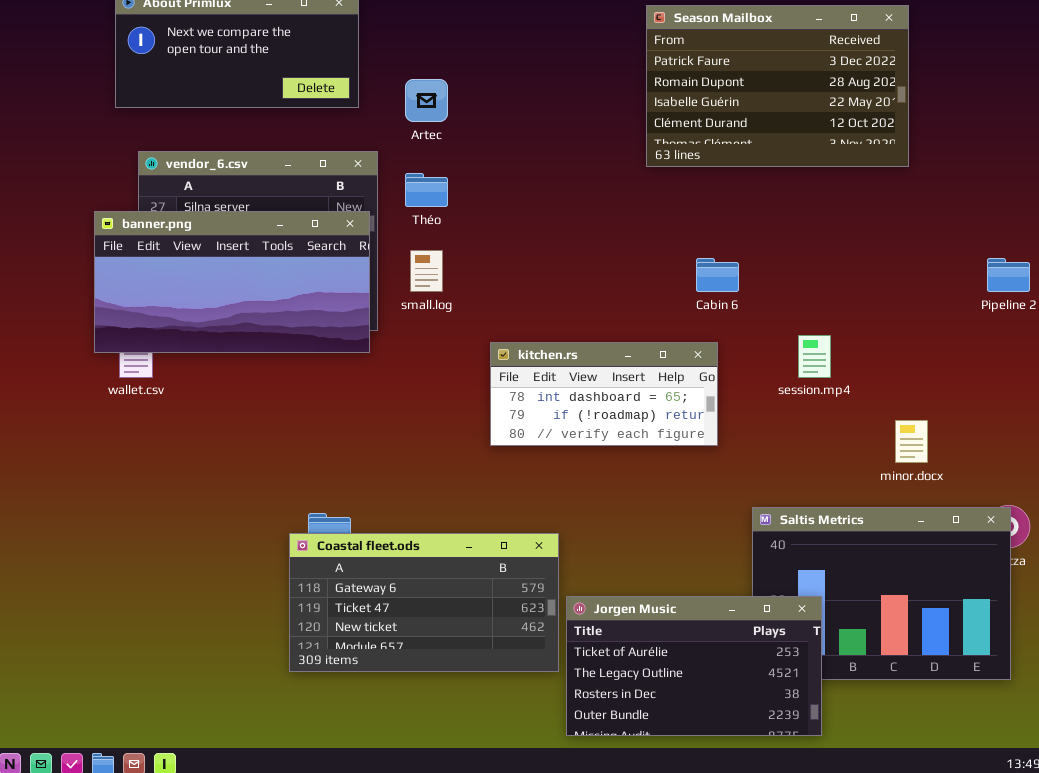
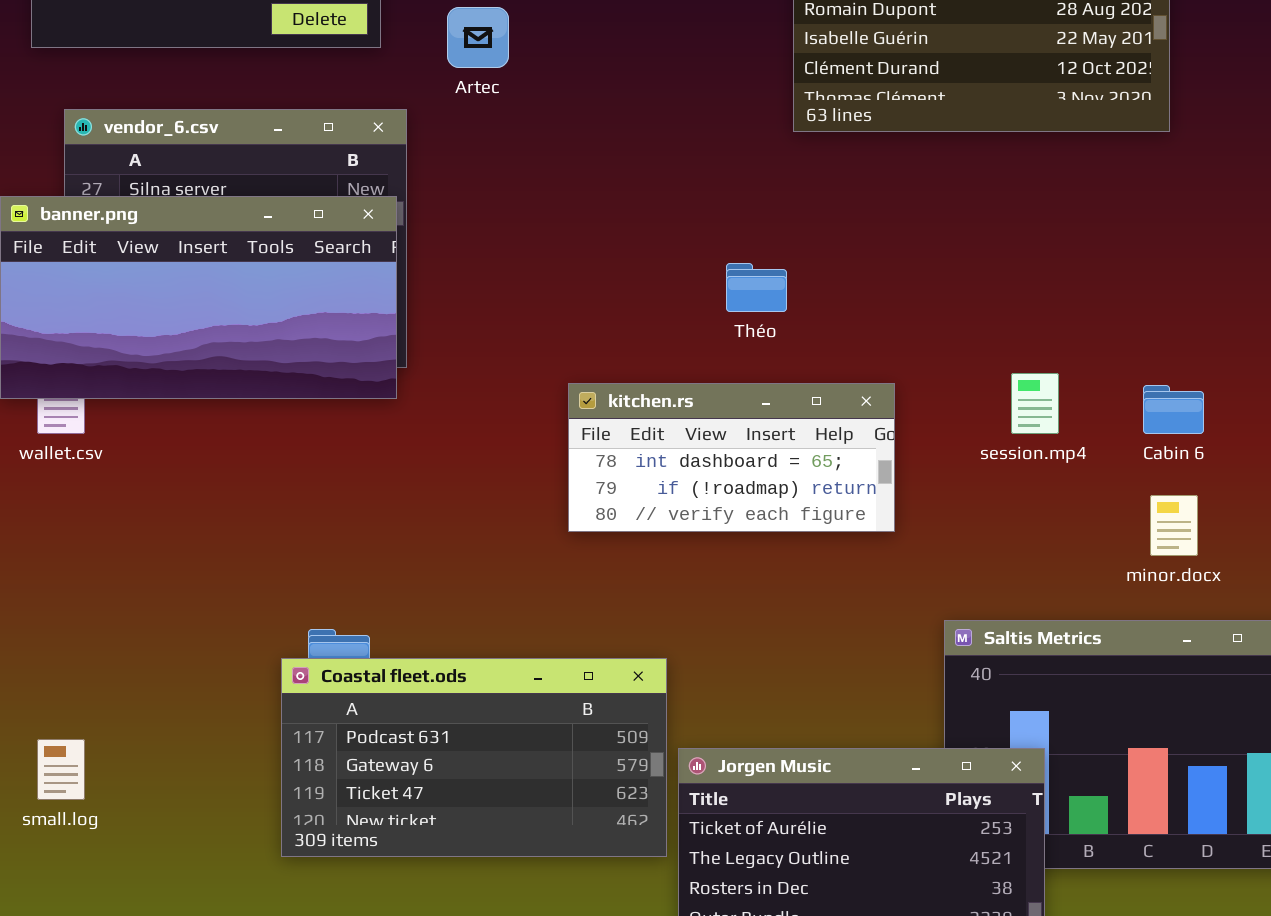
Théo: [405,173,448,207] -> [726,263,787,312], moved
small.log: [410,250,443,292] -> [37,739,85,800], moved
Cabin 6: [696,258,739,292] -> [1143,385,1204,434], moved
Coastal fleet.ods: [289,533,559,672] -> [281,658,667,857], scrolled up 1 row

